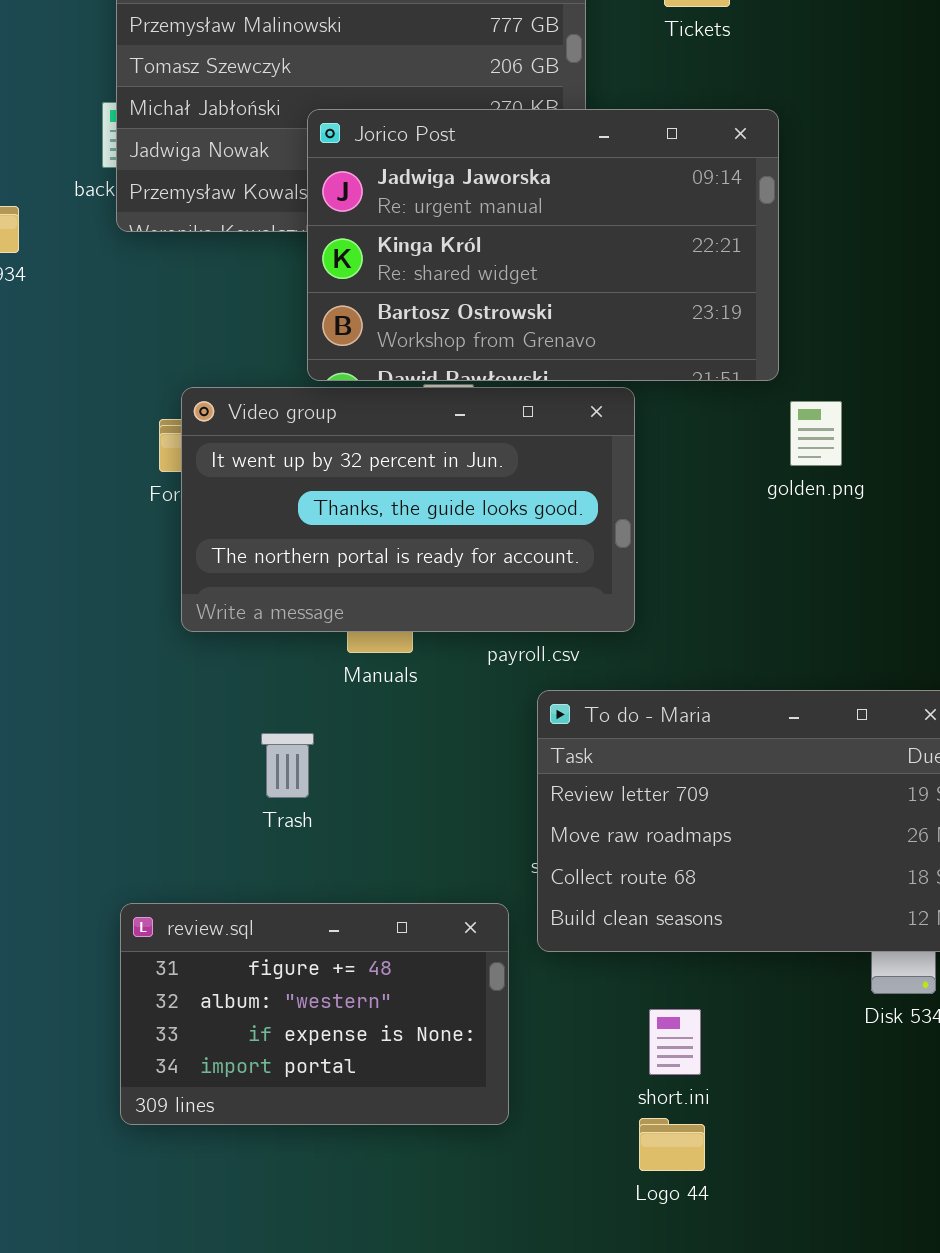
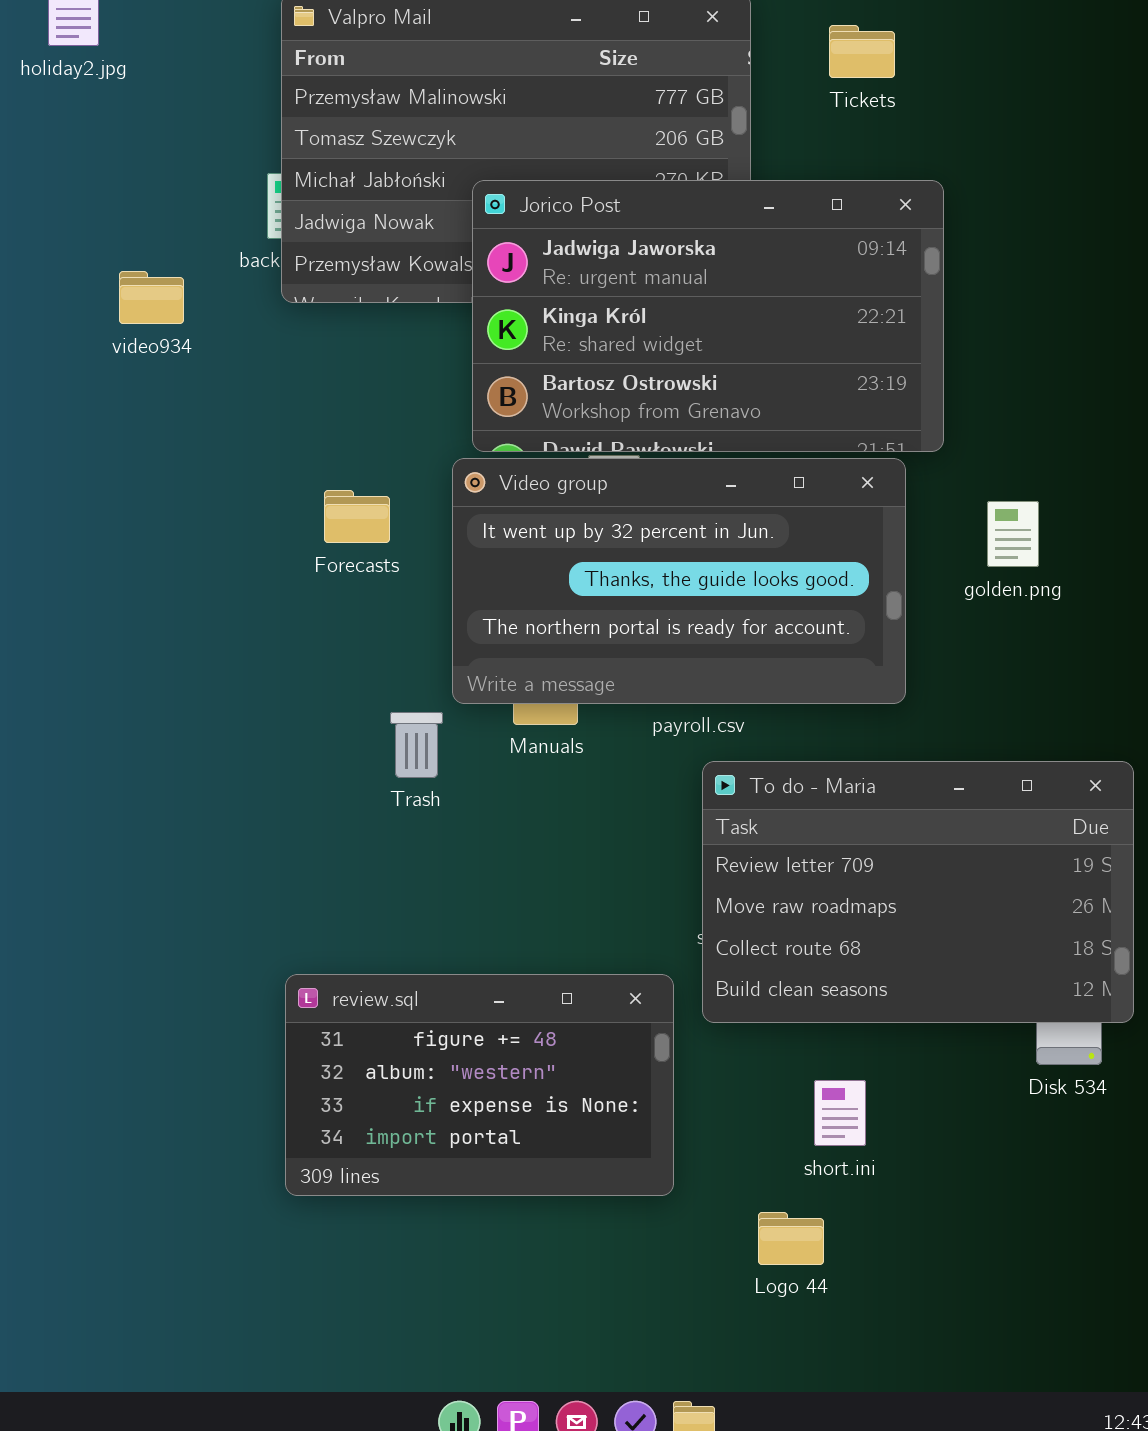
Video group: [181,387,635,632] -> [452,458,906,704], moved
golden.png: [790,401,842,466] -> [987,501,1039,567], moved
Trash: [261,733,314,798] -> [390,712,443,778], moved
Logo 44: [639,1118,705,1171] -> [758,1212,824,1265], moved

